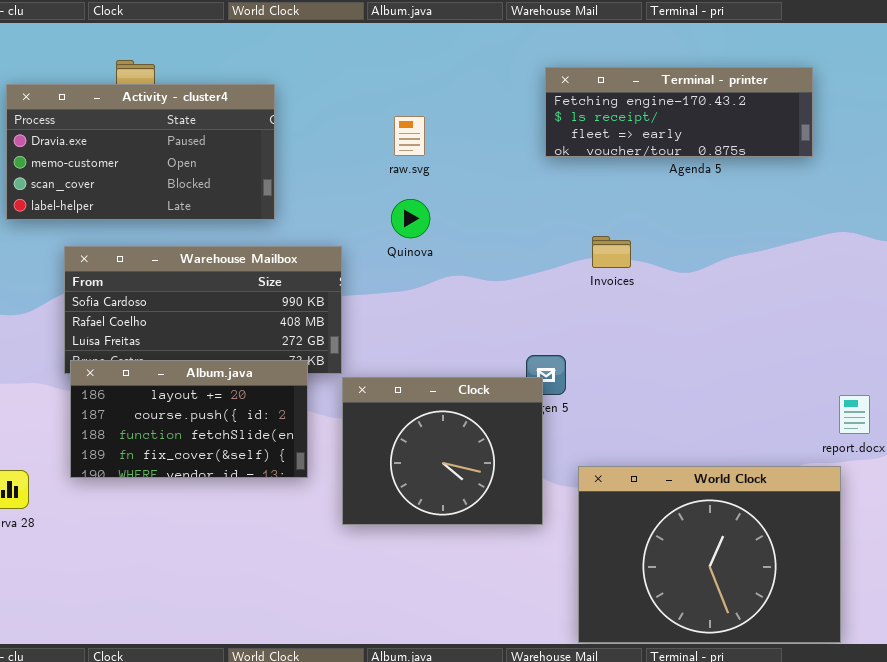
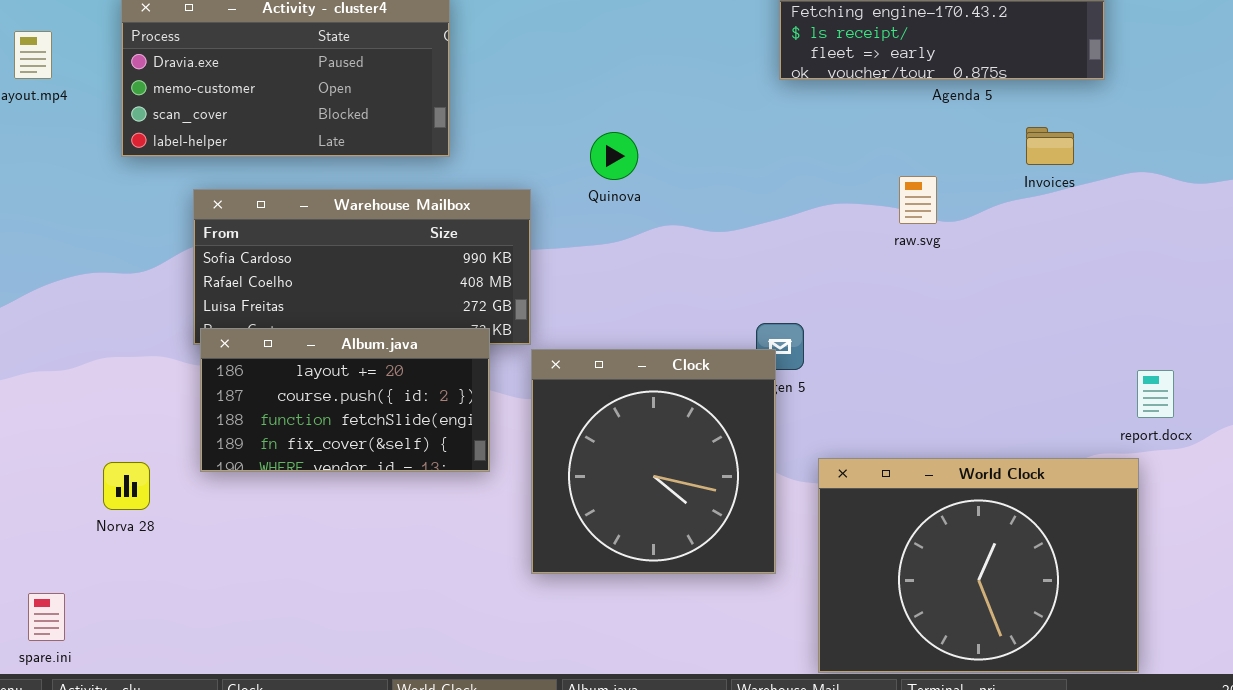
raw.svg: [394,116,425,156] -> [899,176,937,224], moved
Invoices: [592,236,631,268] -> [1026,127,1074,165], moved
Clock: [342,377,543,525] -> [531,349,776,574], resized

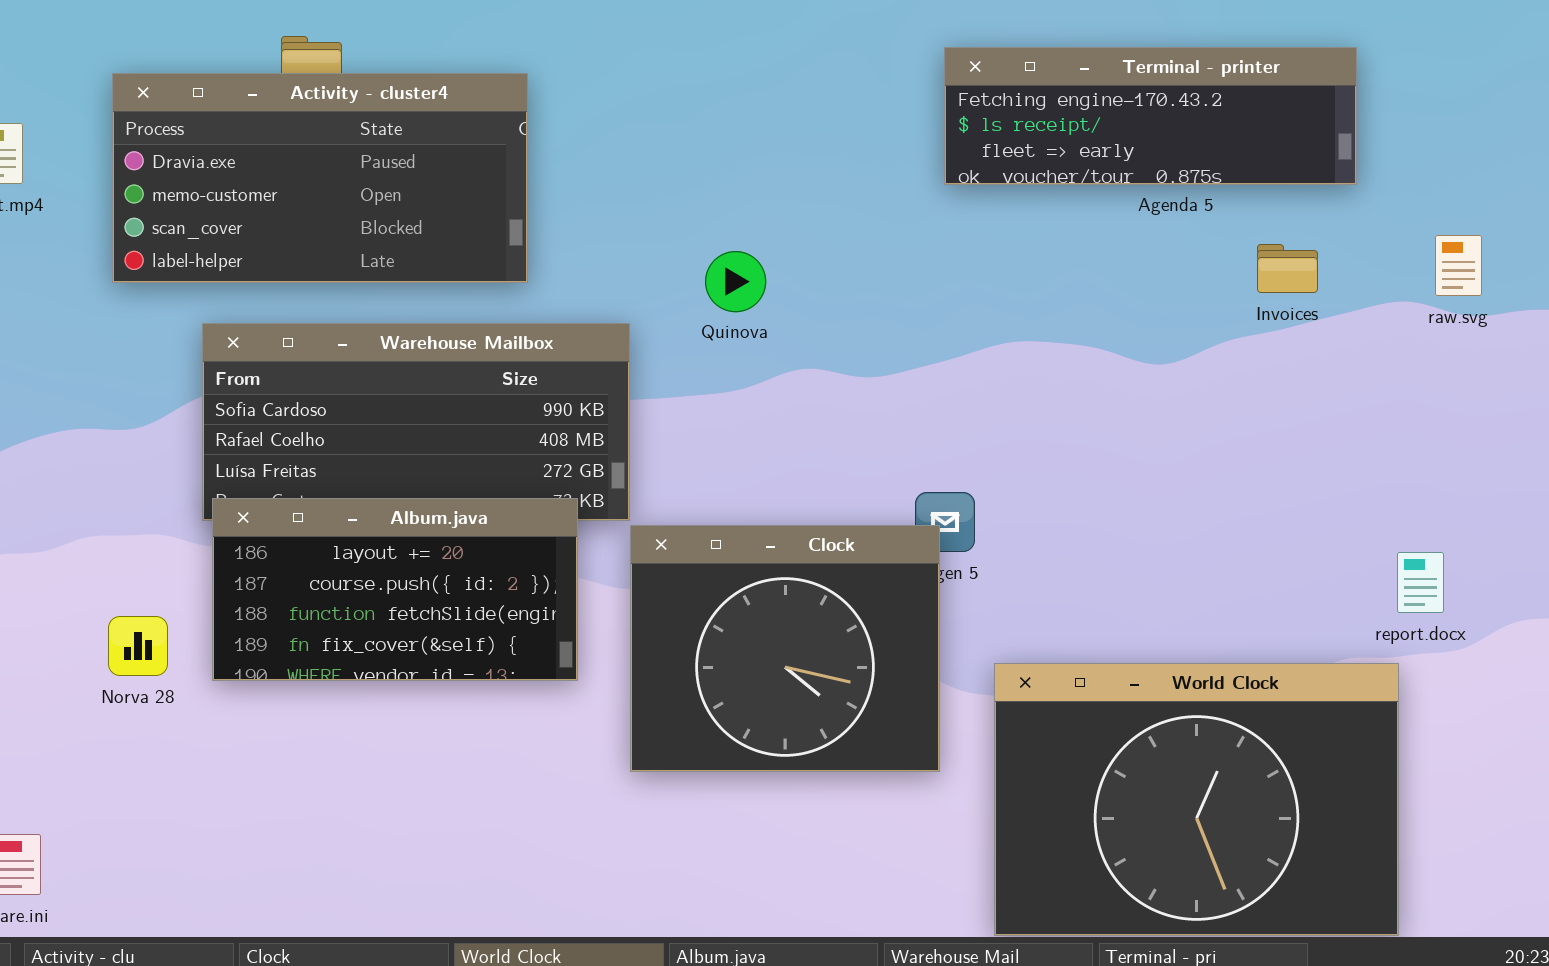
raw.svg: [899,176,937,224] -> [1435,235,1482,296], moved
Clock: [531,349,776,574] -> [630,525,940,772], resized
Norva 28: [103,462,150,510] -> [108,616,168,676], moved

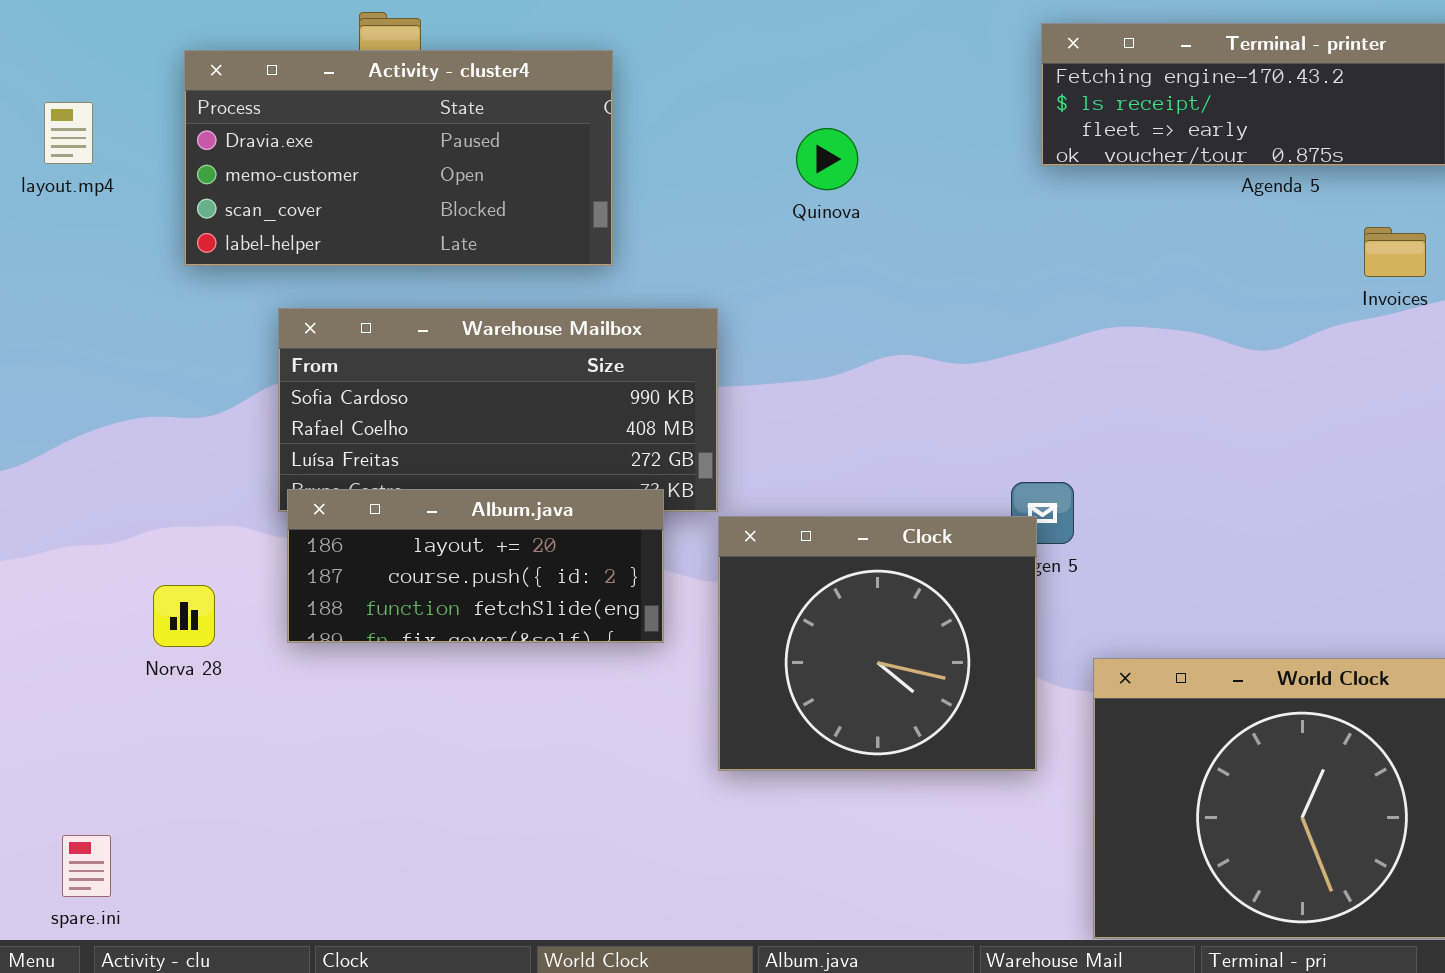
Quinova: [705,251,766,312] -> [796,128,858,190], moved
Album.java: [212,498,578,681] -> [287,489,664,643], resized
Norva 28: [108,616,168,676] -> [153,585,215,647], moved

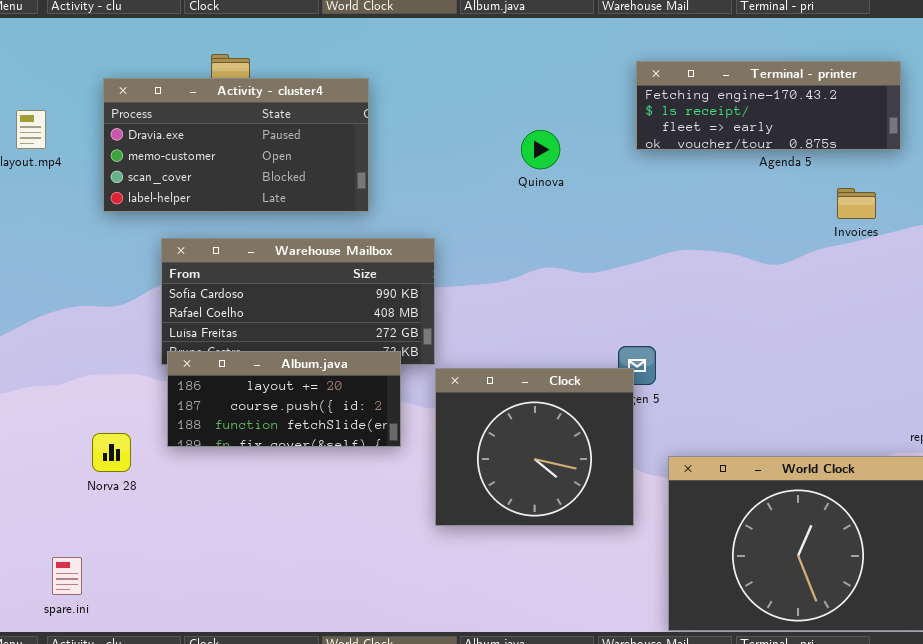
Quinova: [796,128,858,190] -> [521,130,560,169], moved
Norva 28: [153,585,215,647] -> [92,433,131,472], moved
spare.ini: [62,835,111,897] -> [52,557,82,595], moved

